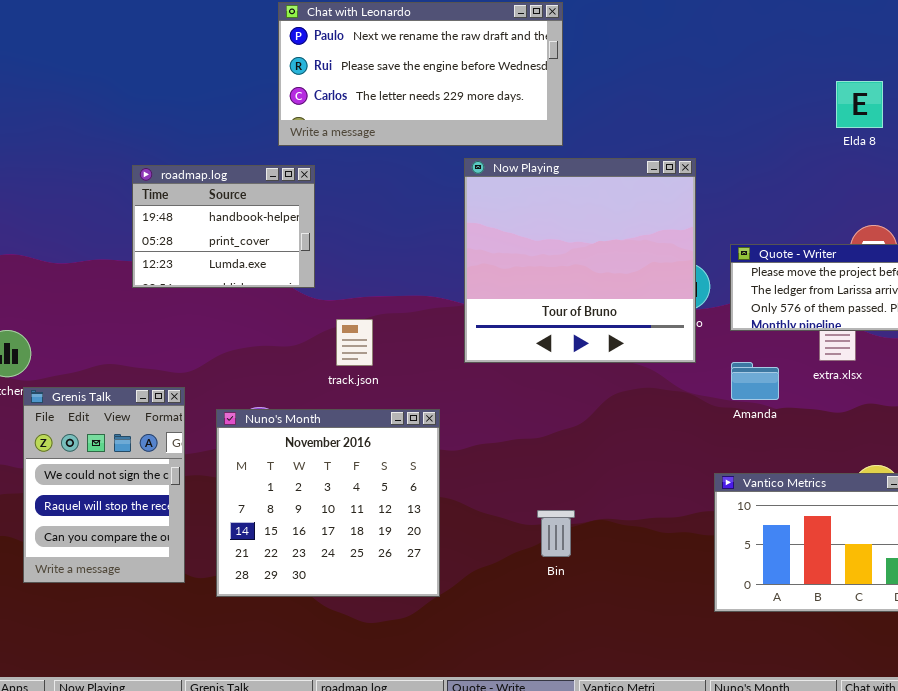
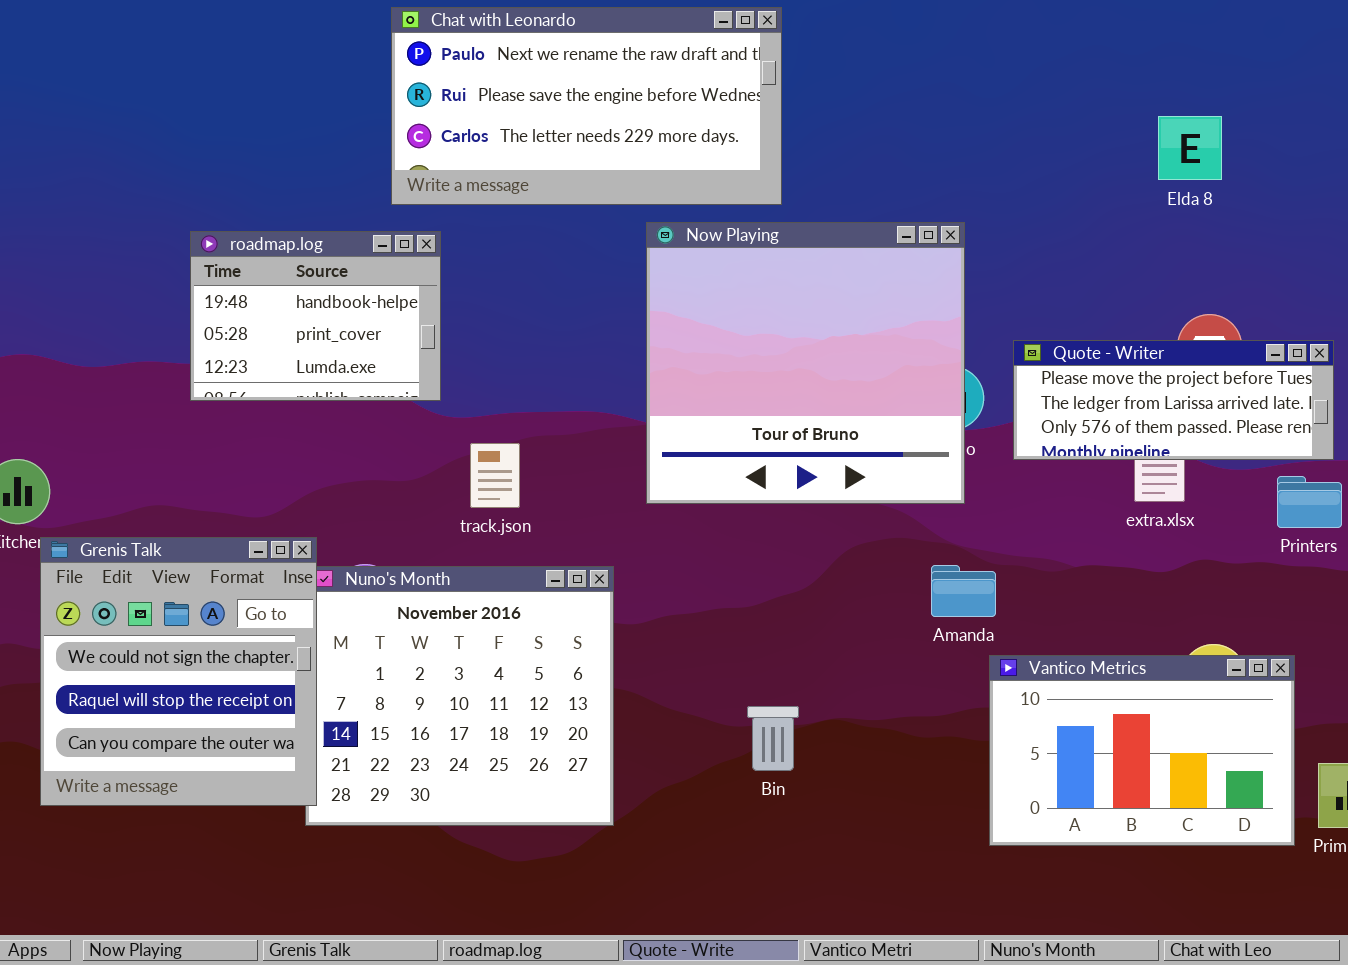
Amanda: [731,362,779,400] -> [931,565,996,617], moved
Grenis Talk: [23,387,185,583] -> [40,537,317,806], resized

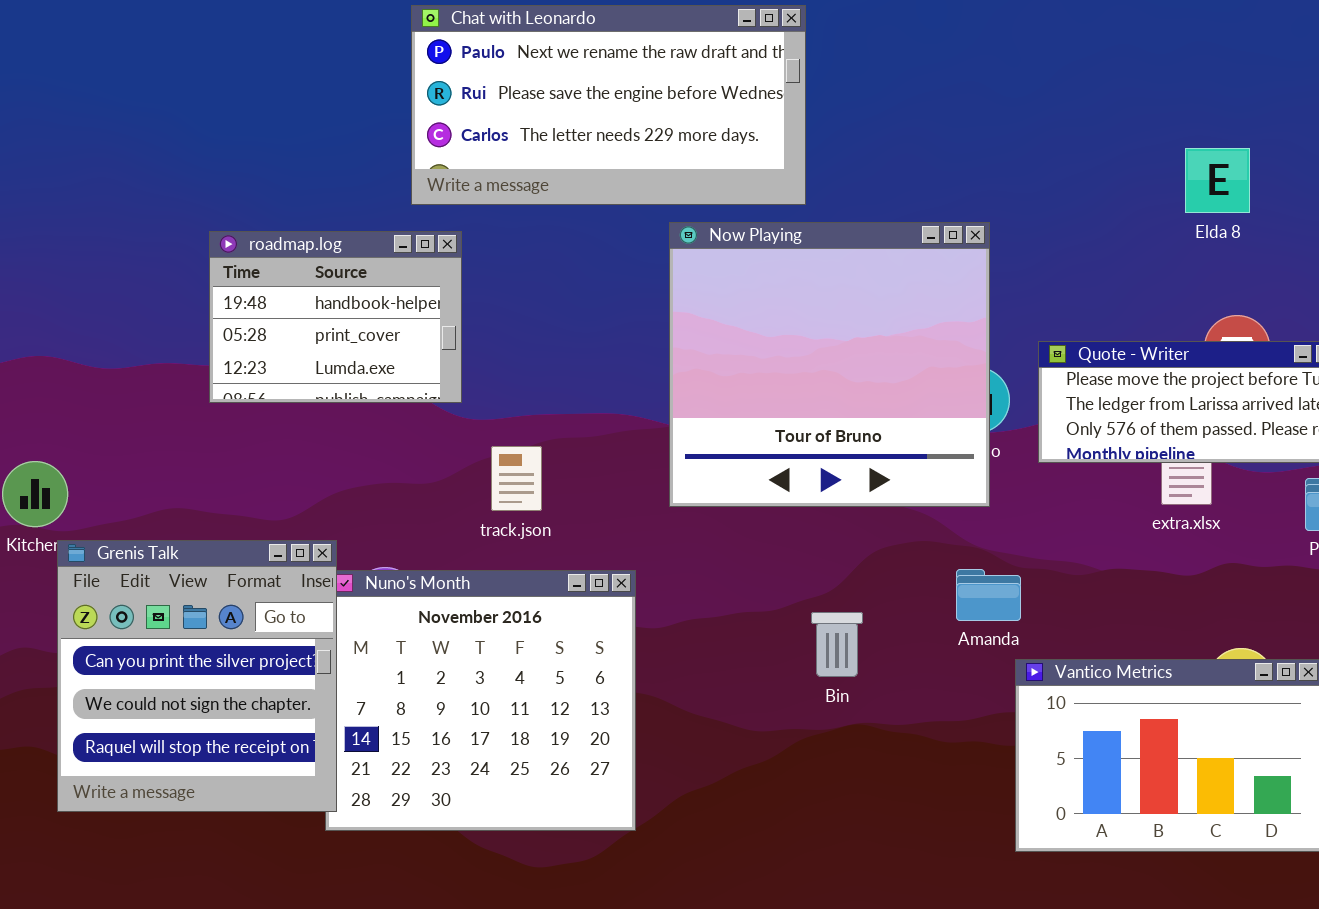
Elda 8: [1158,116,1222,180] -> [1185,148,1250,213], moved
Grenis Talk: [40,537,317,806] -> [57,540,337,812], scrolled up 1 row
Bin: [747,706,799,771] -> [811,612,863,677], moved

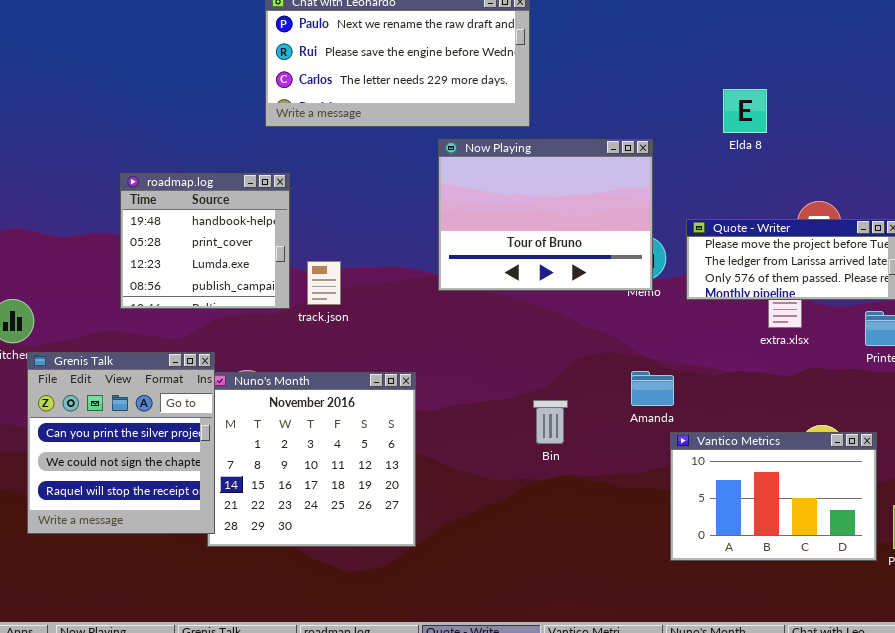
Elda 8: [1185,148,1250,213] -> [723,89,767,133], moved
Now Playing: [669,222,990,507] -> [438,139,653,291], resized
roadmap.log: [209,231,462,403] -> [120,173,290,309], moved, resized
track.json: [491,446,542,511] -> [307,261,341,305], moved

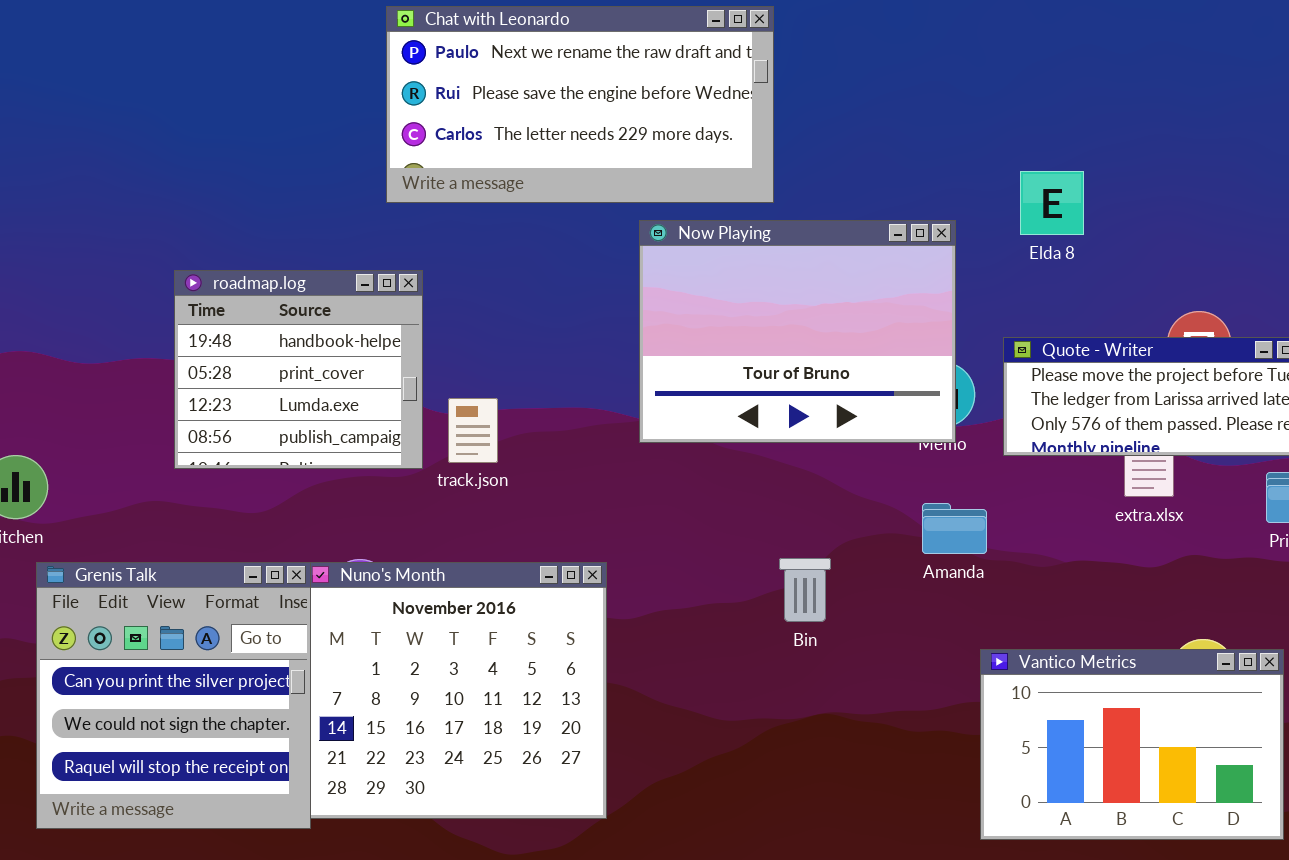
Elda 8: [723,89,767,133] -> [1020,171,1084,235], moved
Grenis Talk: [27,352,215,534] -> [36,562,311,829], moved
Amanda: [631,371,674,406] -> [922,503,987,554], moved
Bin: [533,400,568,444] -> [779,558,831,622], moved

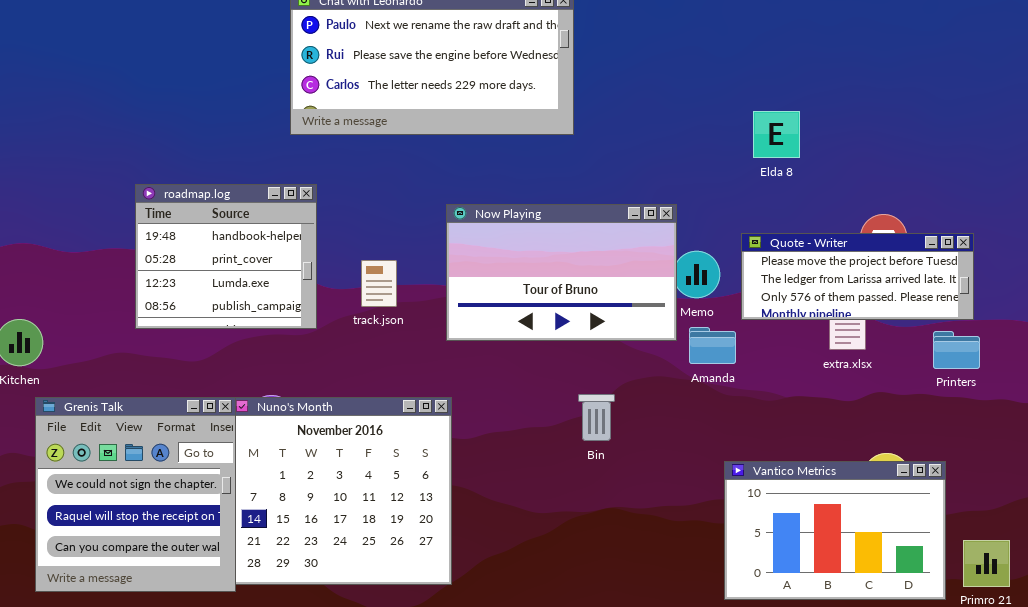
Now Playing: [639,220,956,443] -> [446,204,677,341], moved, resized
track.json: [448,398,498,463] -> [361,260,397,307], moved
Amanda: [922,503,987,554] -> [689,327,736,364], moved
Grenis Talk: [36,562,311,829] -> [35,397,236,592], scrolled down 1 row

